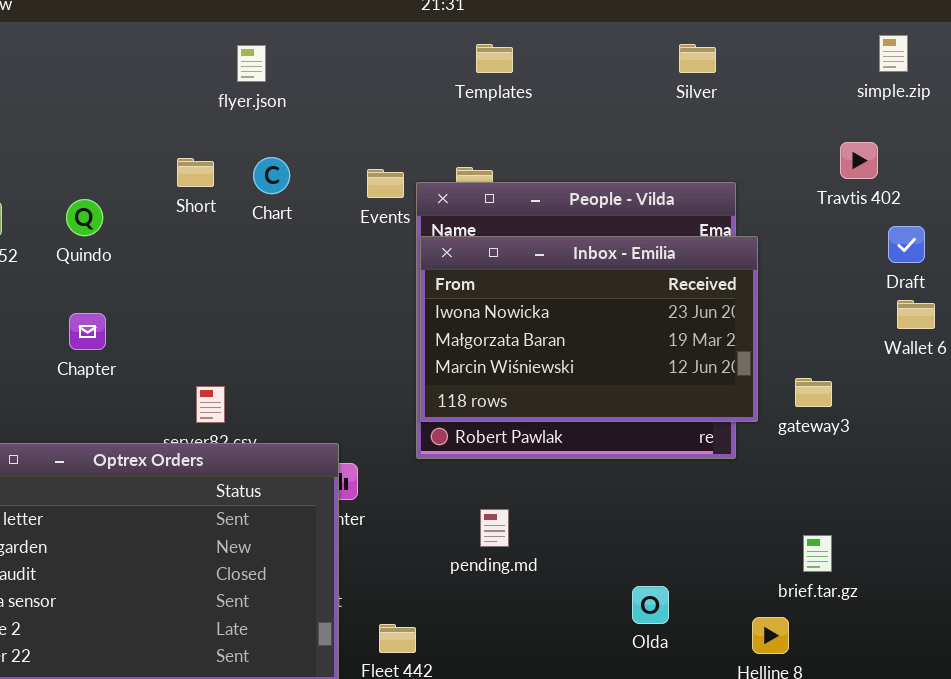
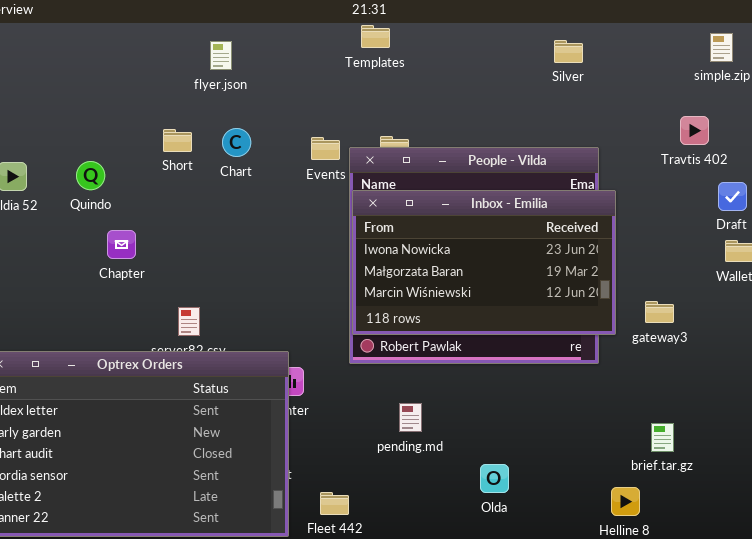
Templates: [476,44,513,73] -> [361,25,390,48], moved
Chapter: [69,313,106,350] -> [107,230,136,259], moved
Olda: [632,586,669,624] -> [480,464,509,493], moved

